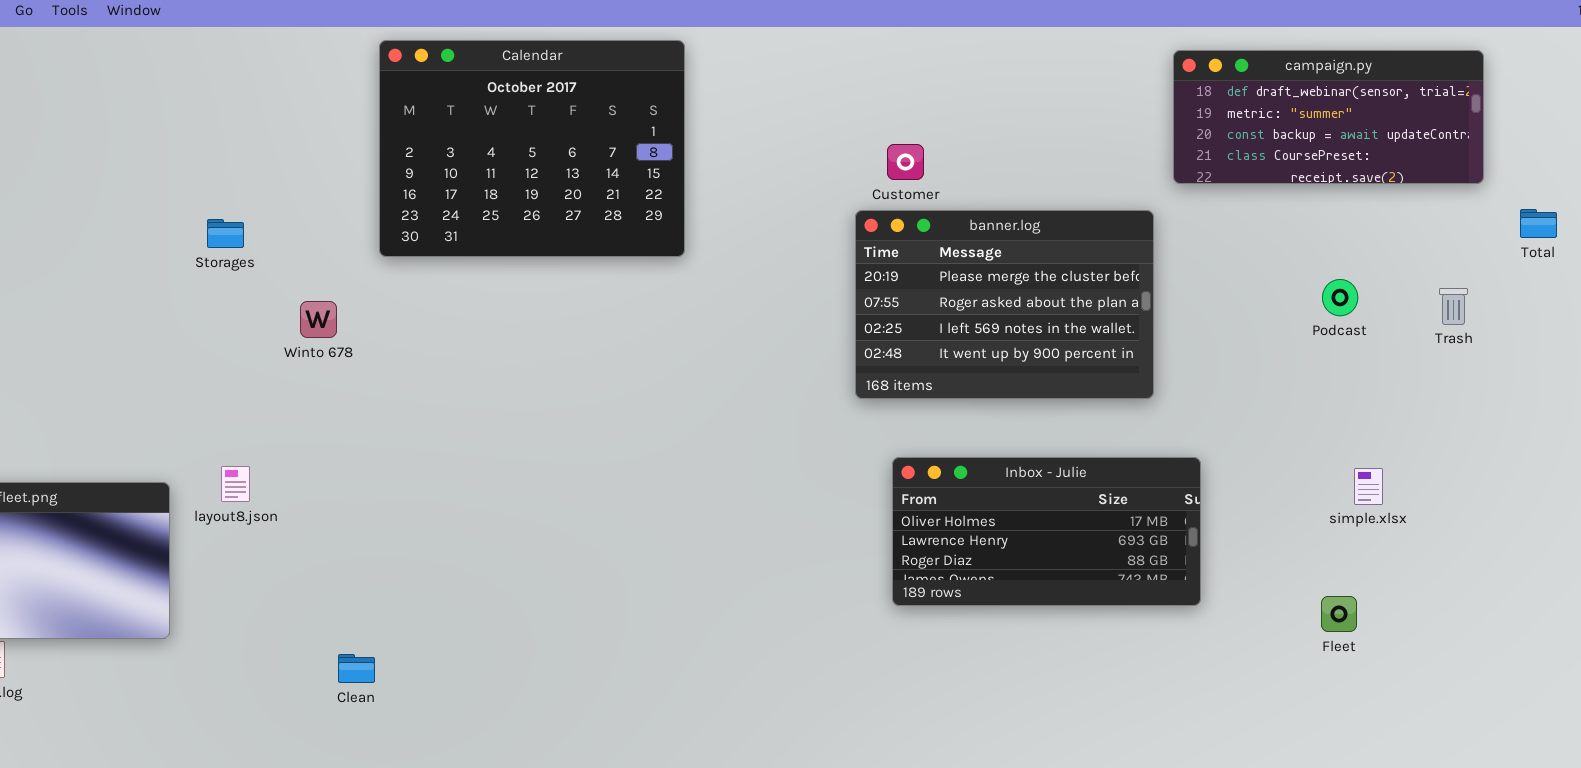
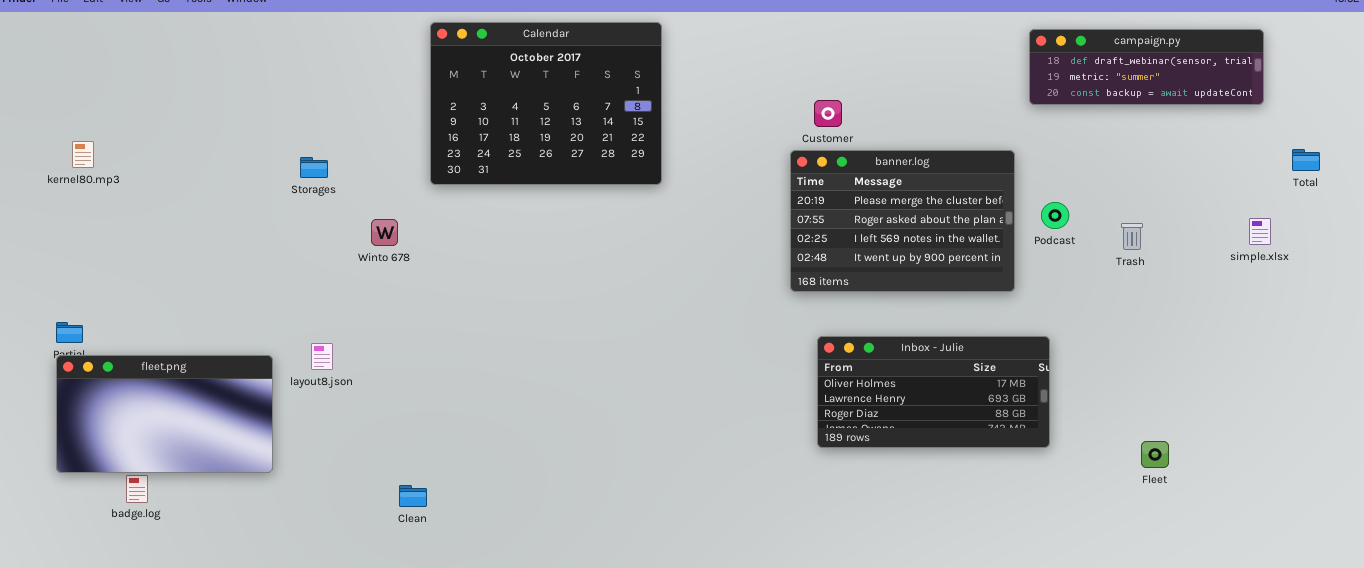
campaign.py: [1173,50,1484,184] -> [1029,29,1264,105], resized
Podcast: [1322,279,1358,316] -> [1041,202,1069,229], moved
Trash: [1439,288,1468,325] -> [1121,223,1143,250], moved
simple.xlsx: [1354,468,1383,505] -> [1249,218,1271,245], moved

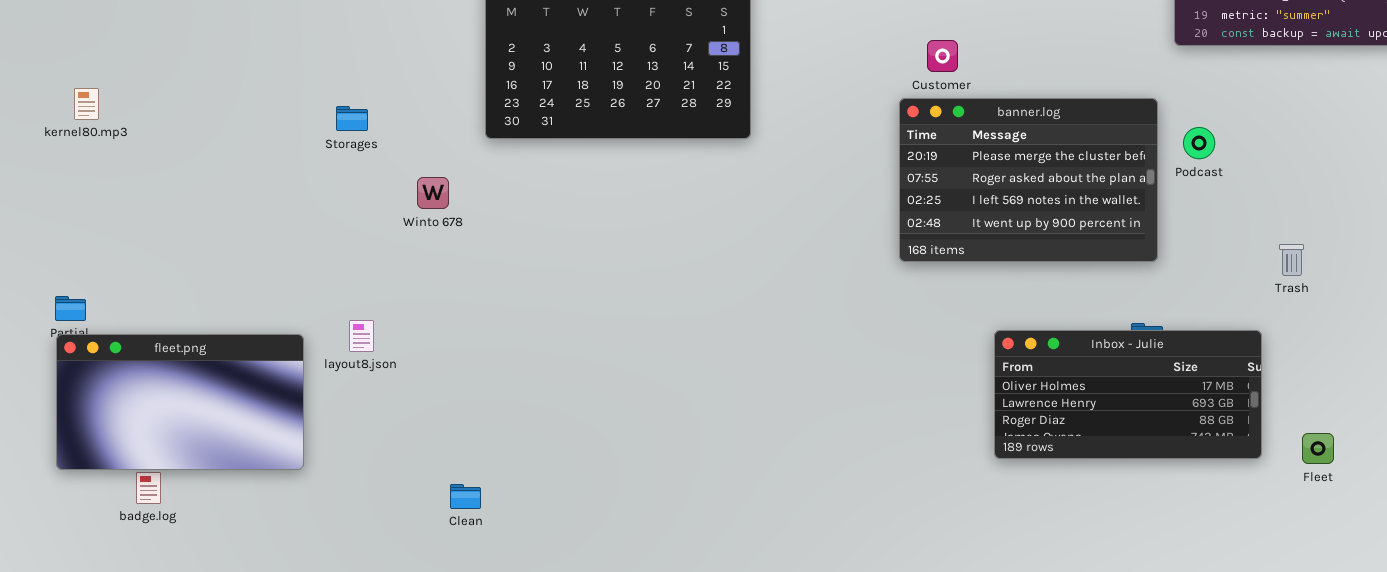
Podcast: [1041,202,1069,229] -> [1183,127,1215,159], moved
Trash: [1121,223,1143,250] -> [1279,244,1304,276], moved
Inbox - Julie: [817,336,1050,448] -> [994,330,1262,459], moved

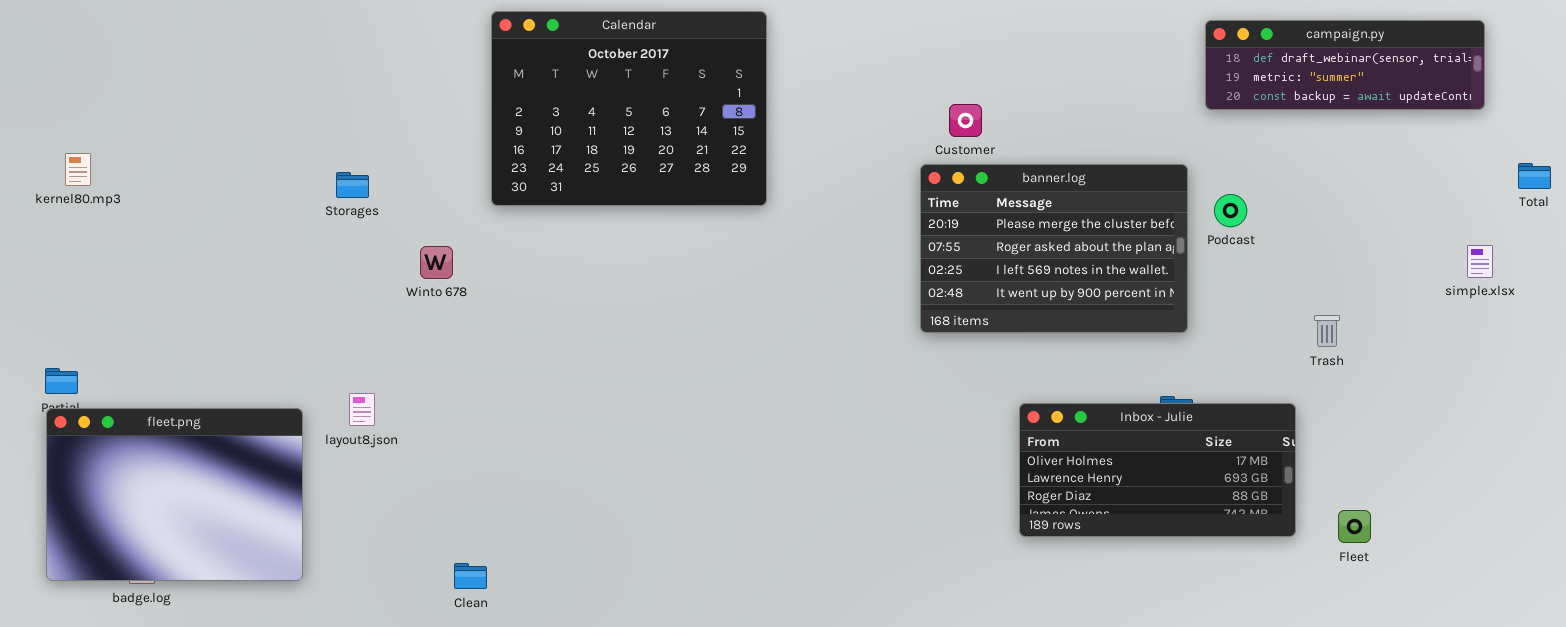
fleet.png: [56,334,304,470] -> [46,408,303,581], resized

